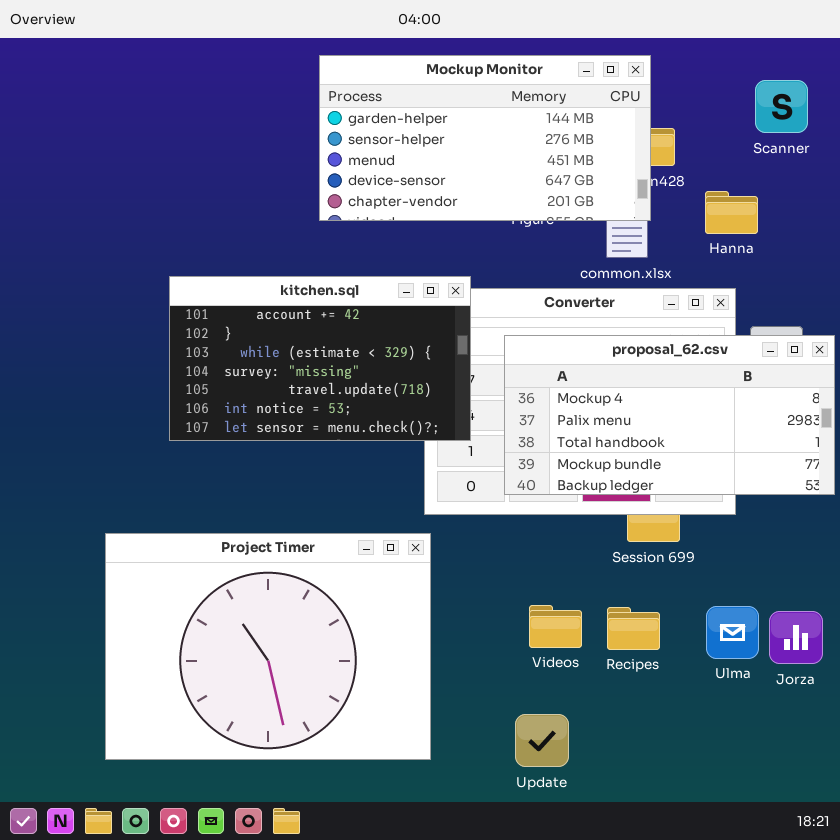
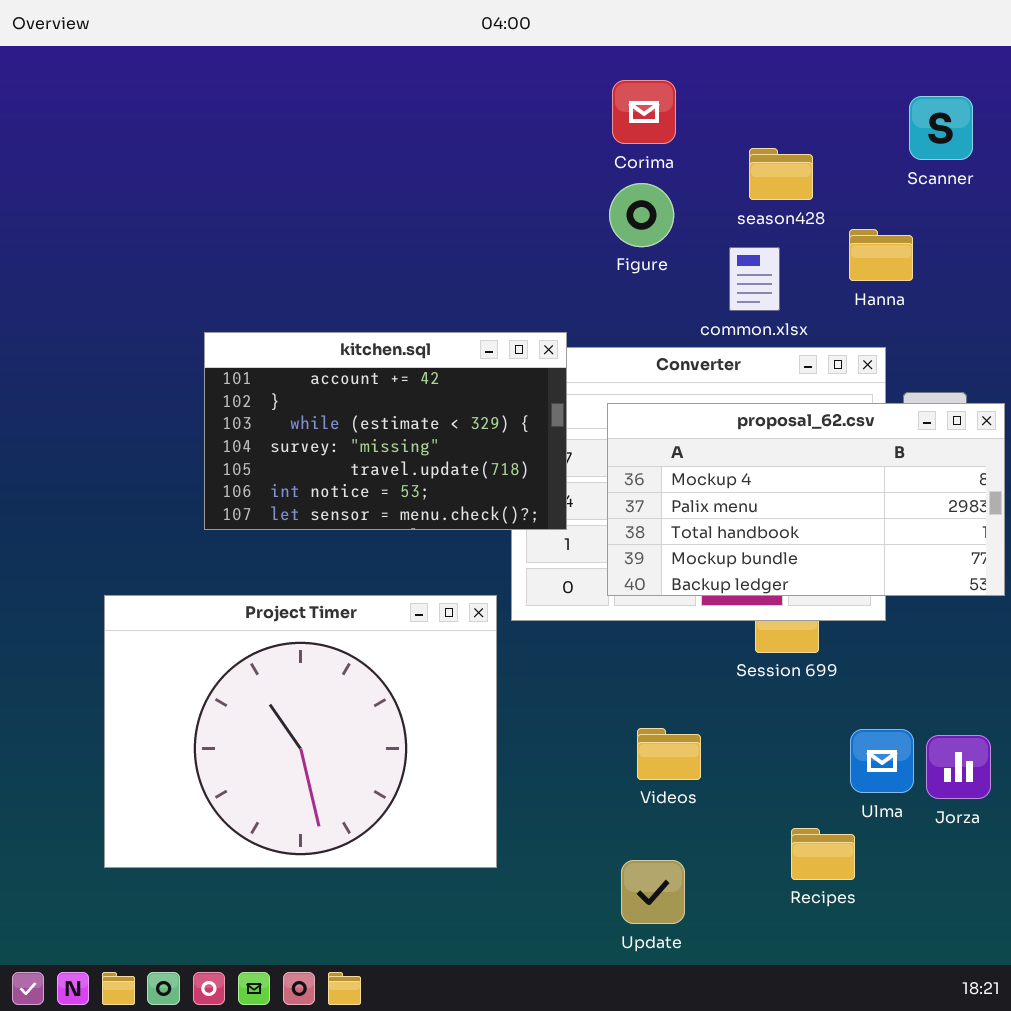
Mockup Monitor: [319,55,651,221] -> none, closed
Project Timer: [105,533,431,760] -> [104,595,497,868], moved
Recipes: [607,607,660,650] -> [791,828,855,880], moved

